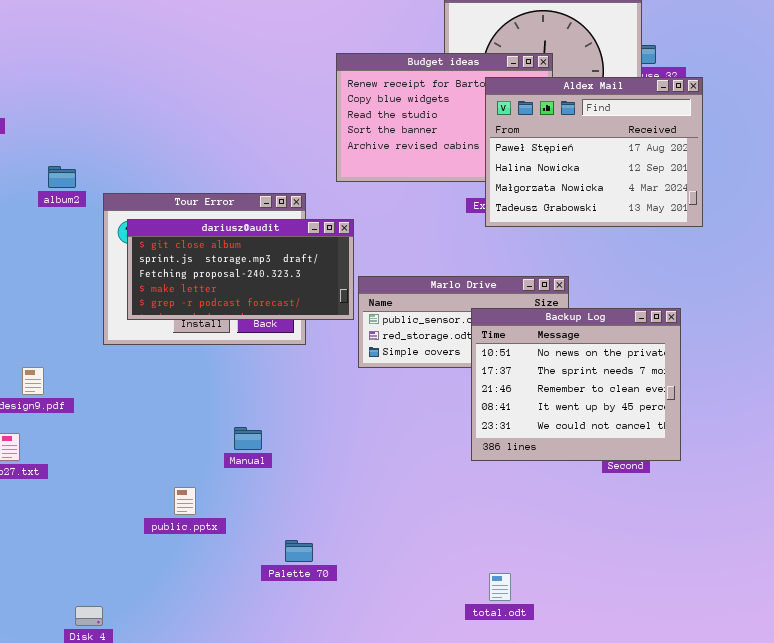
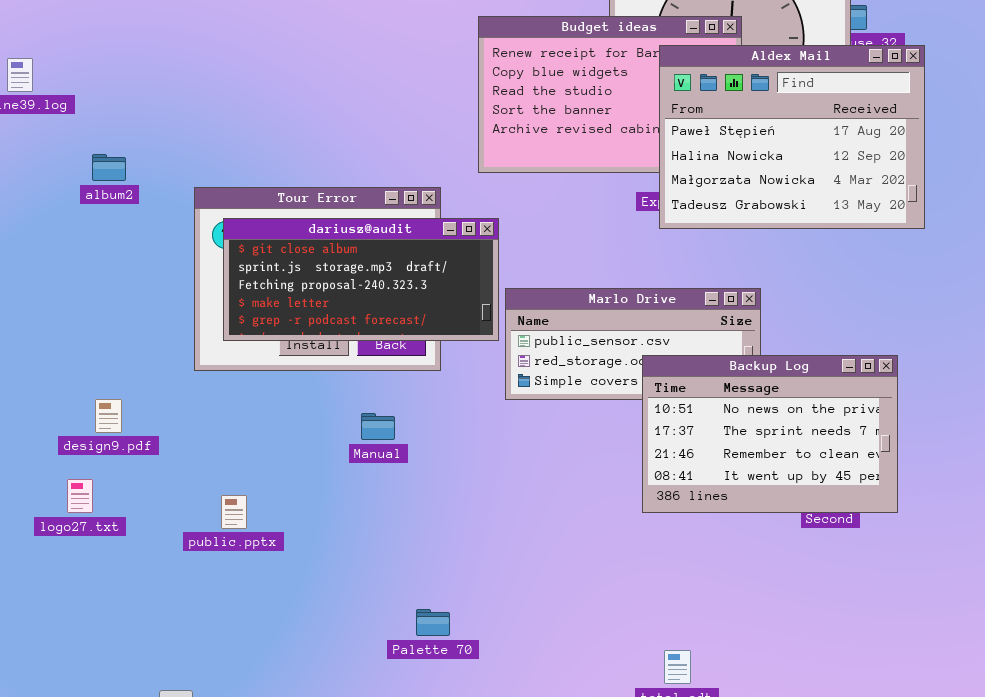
album2: [48,166,76,188] -> [92,154,126,181], moved
Backup Log: [471,308,681,461] -> [642,355,898,513], resized
Manual: [234,427,262,450] -> [361,413,395,440], moved
public.pptx: [174,487,196,515] -> [221,495,247,529], moved

